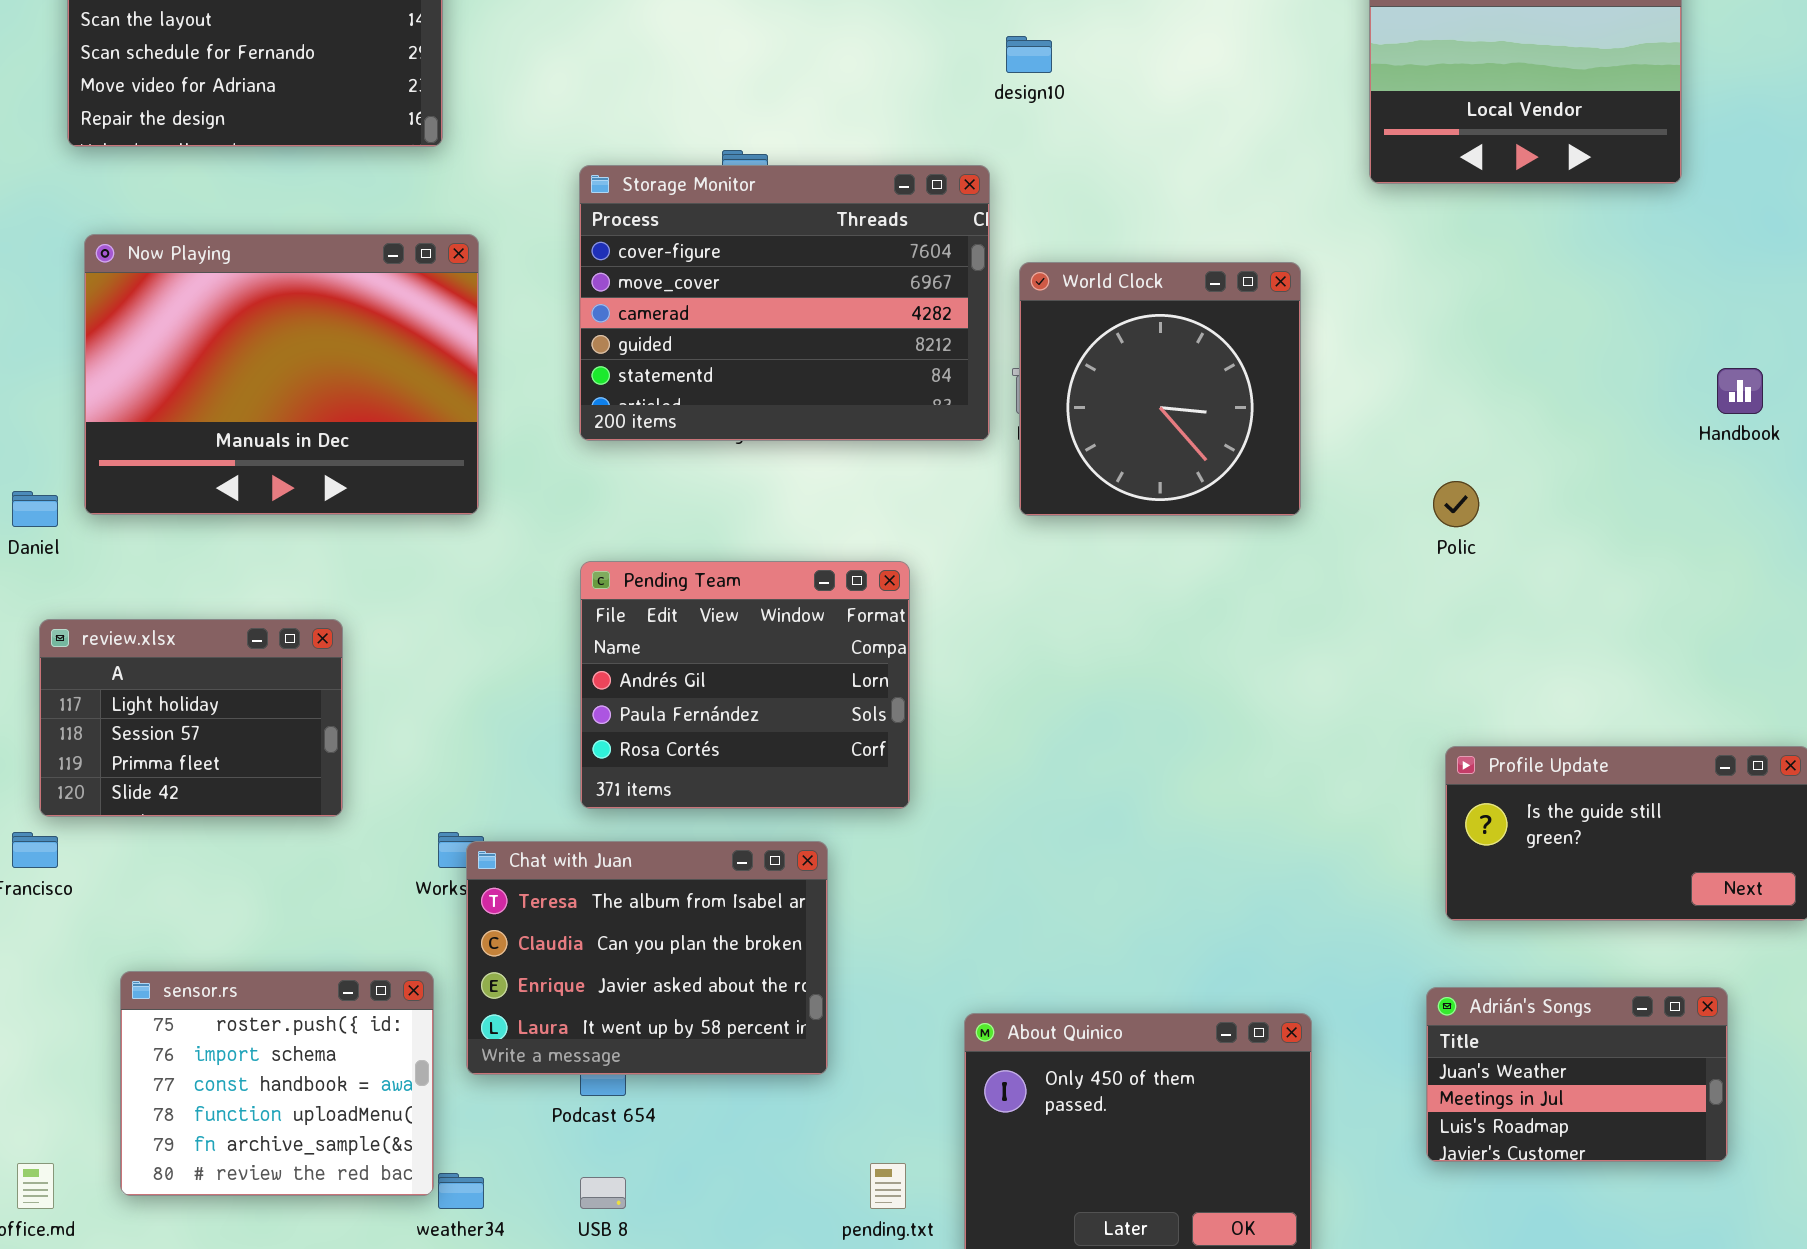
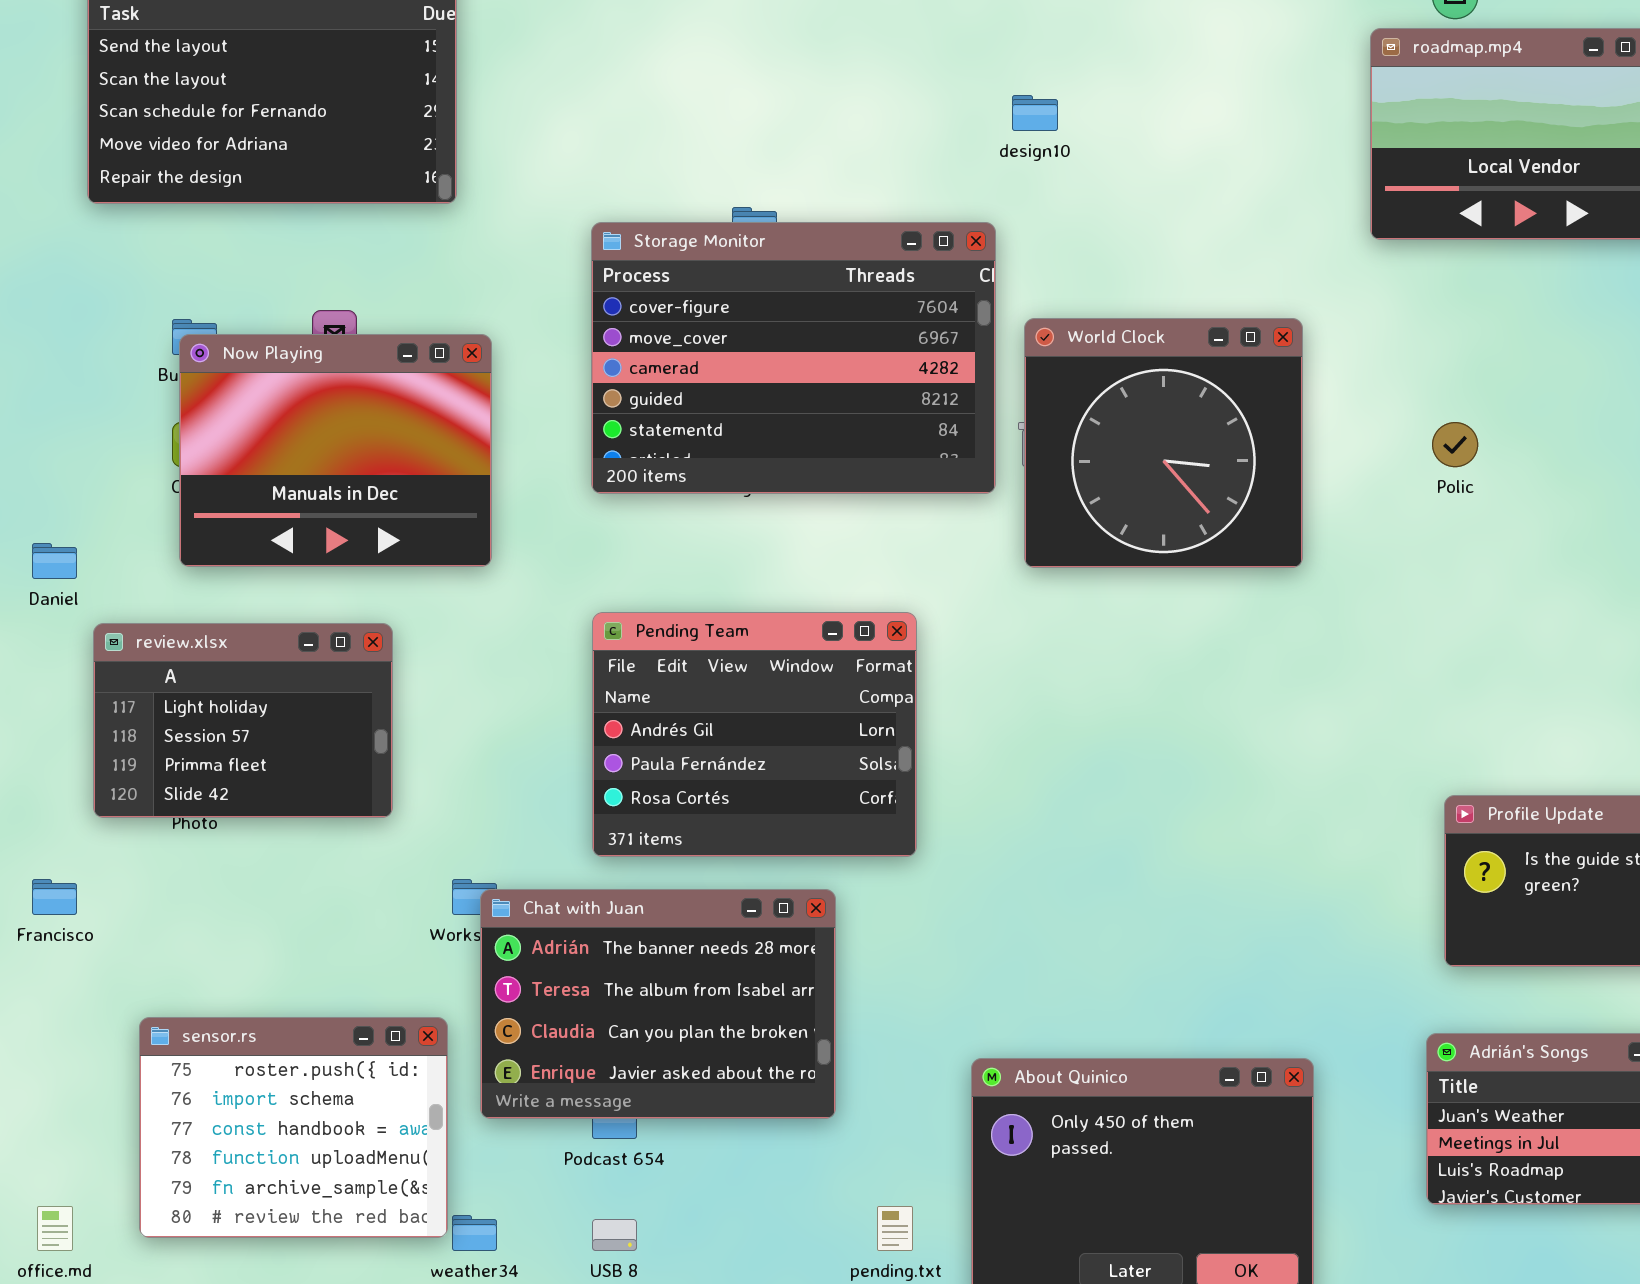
Now Playing: [84,234,479,515] -> [179,334,492,567], resized
Polic: [1433,481,1479,527] -> [1432,422,1478,467], moved
review.xlsx: [39,619,343,817] -> [93,623,393,818], moved
Chat with Juan: [466,841,828,1075] -> [480,889,836,1119], scrolled up 1 row

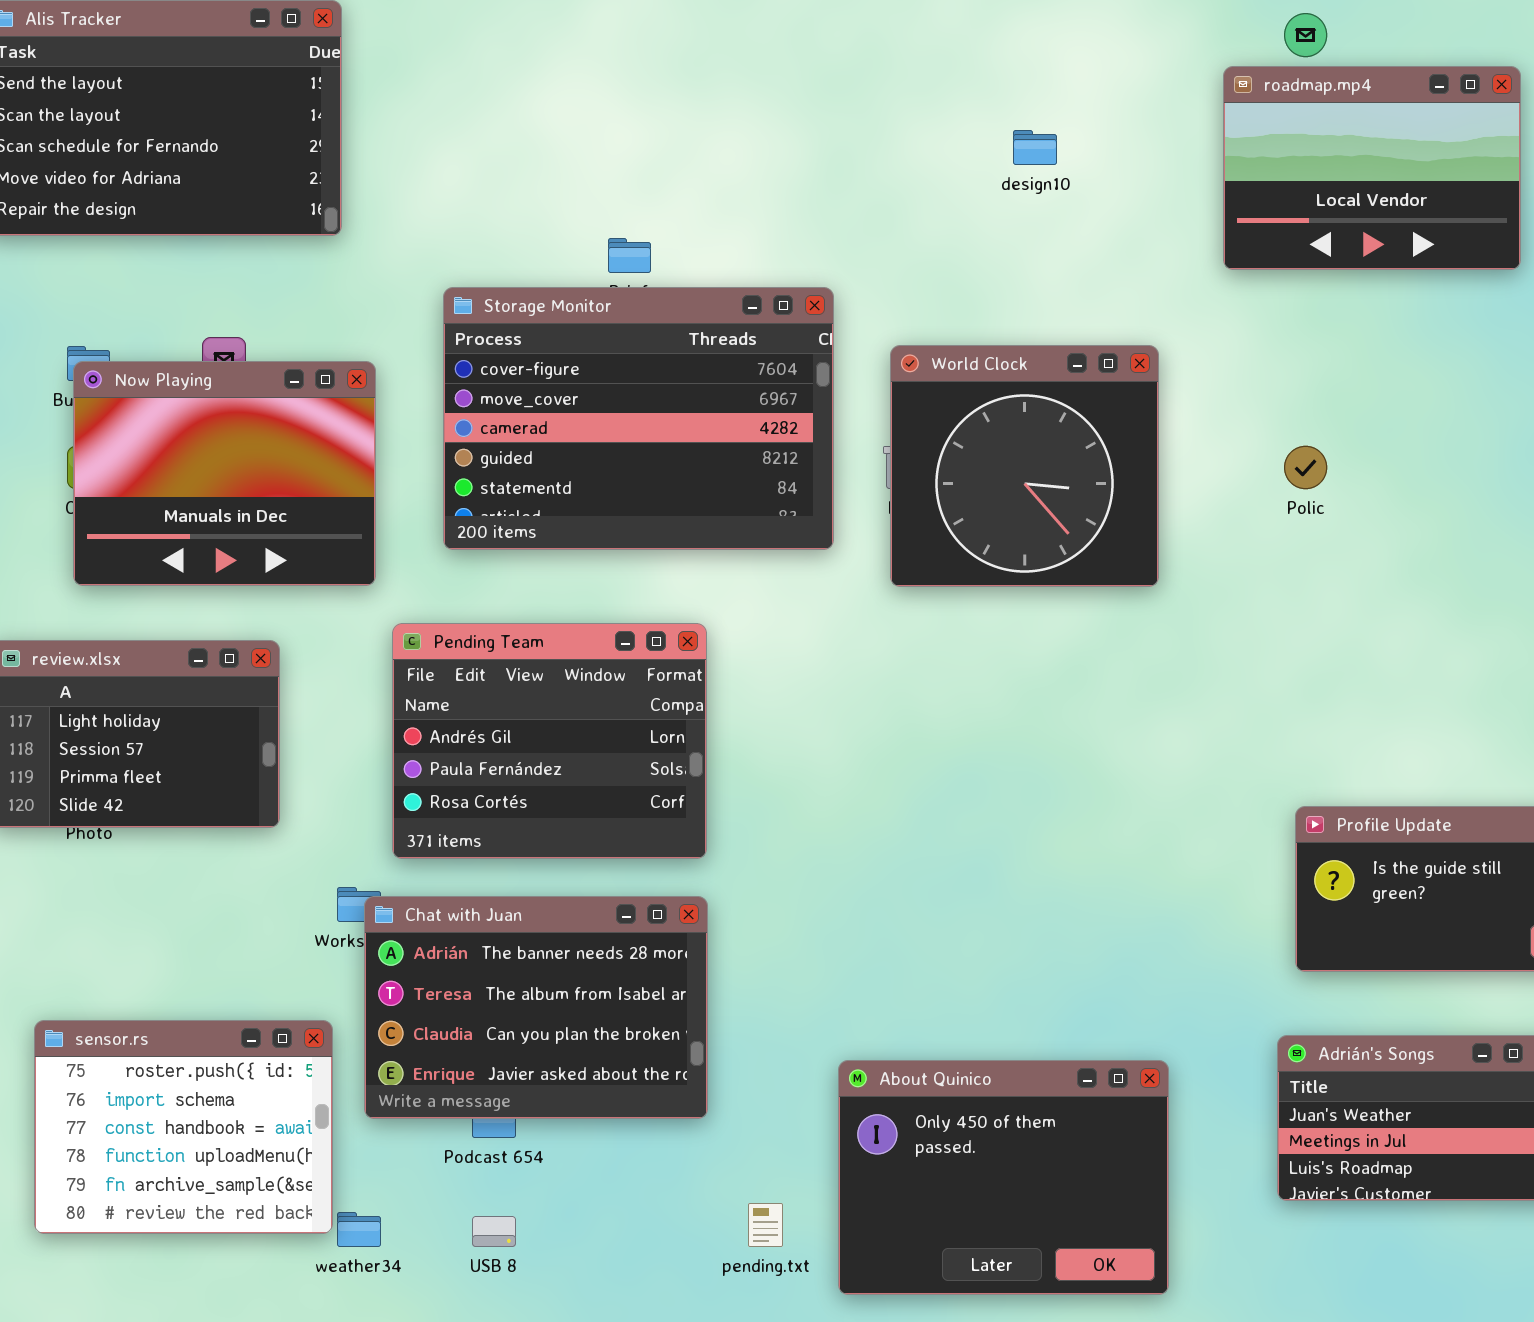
design10: [1012,95,1058,131] -> [1013,130,1057,165], moved
Storage Monitor: [591,222,996,494] -> [443,287,834,550], moved
Pending Team: [592,612,917,857] -> [392,623,707,859], moved

